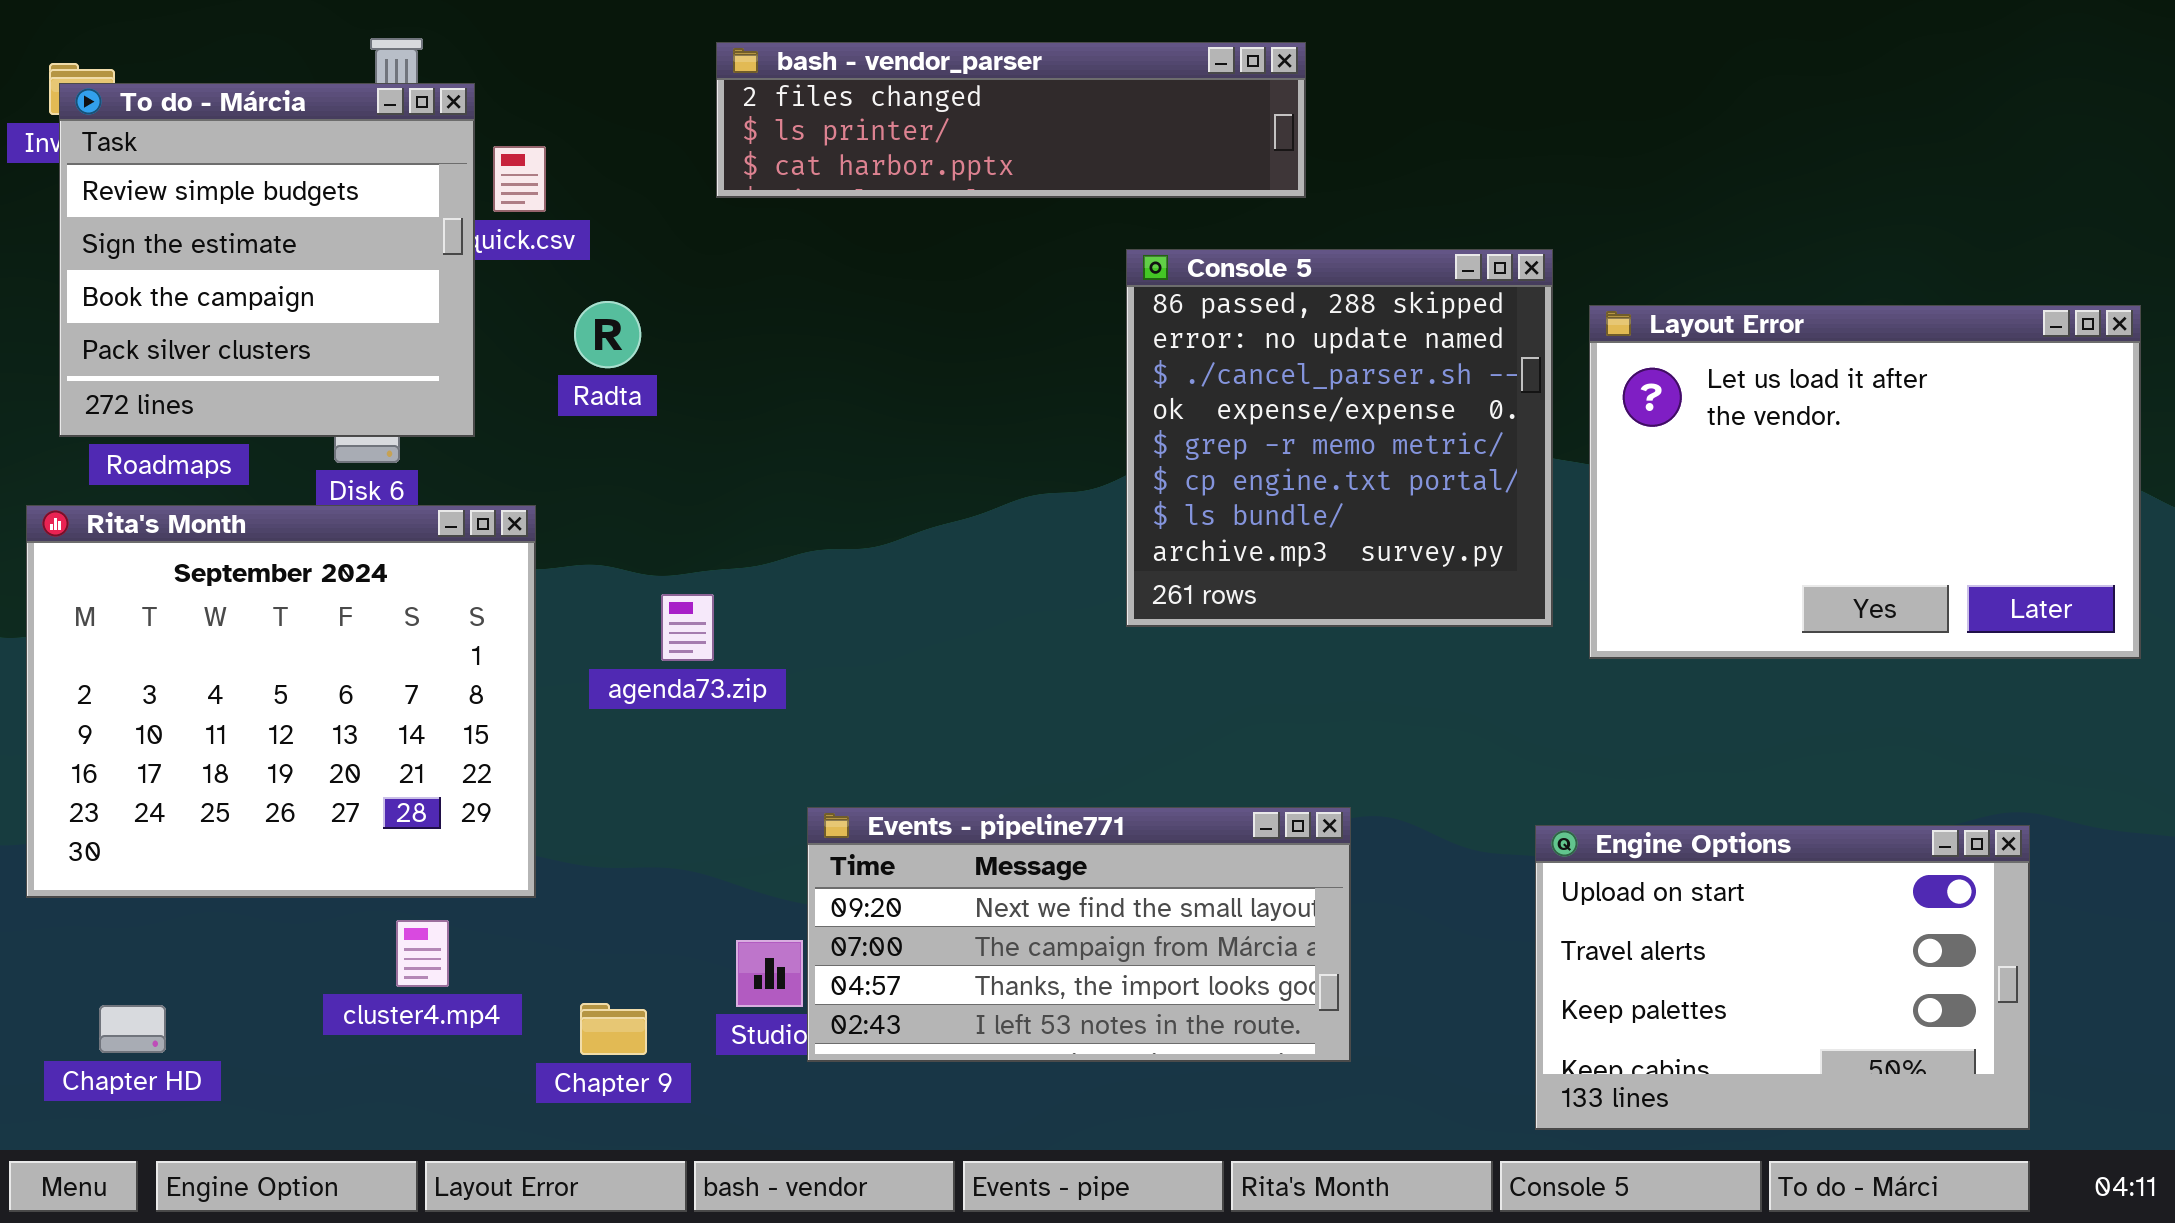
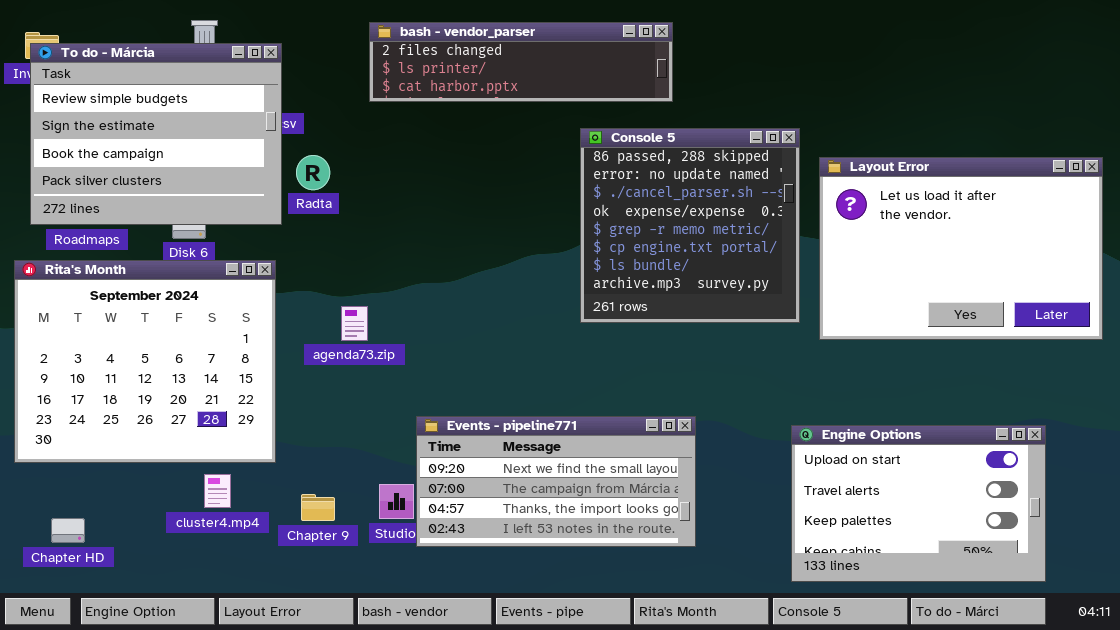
To do - Márcia: [59,83,475,437] -> [30,43,282,225], resized
Chapter 9: [580,1003,647,1055] -> [301,494,335,521], moved

